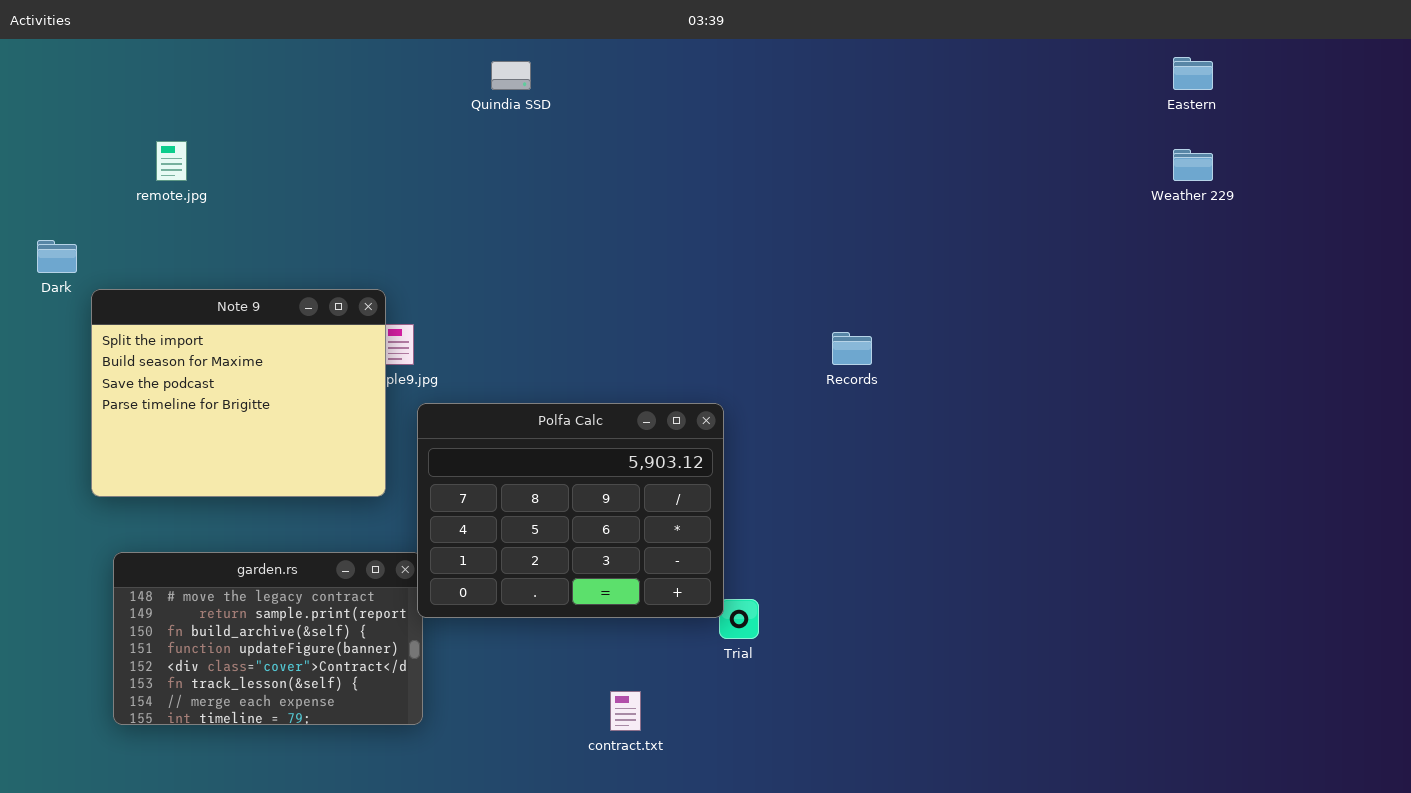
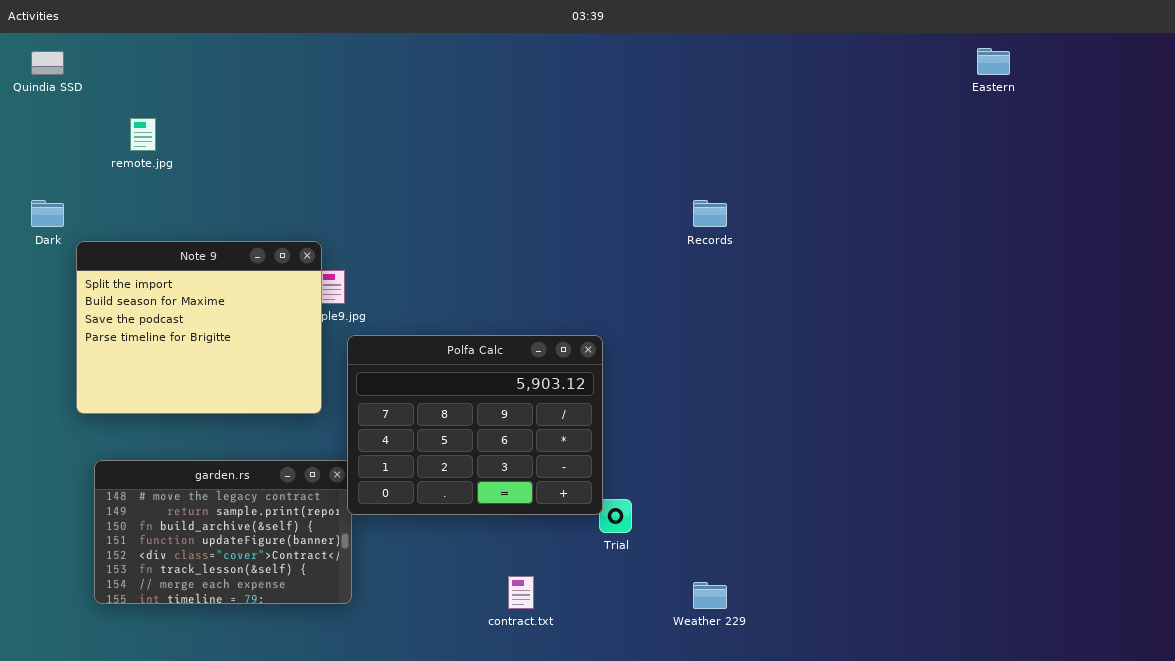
Quindia SSD: [491,61,531,90] -> [31,51,64,75], moved
Weather 229: [1173,149,1213,181] -> [693,582,727,609], moved
Records: [832,332,872,365] -> [693,200,727,227], moved

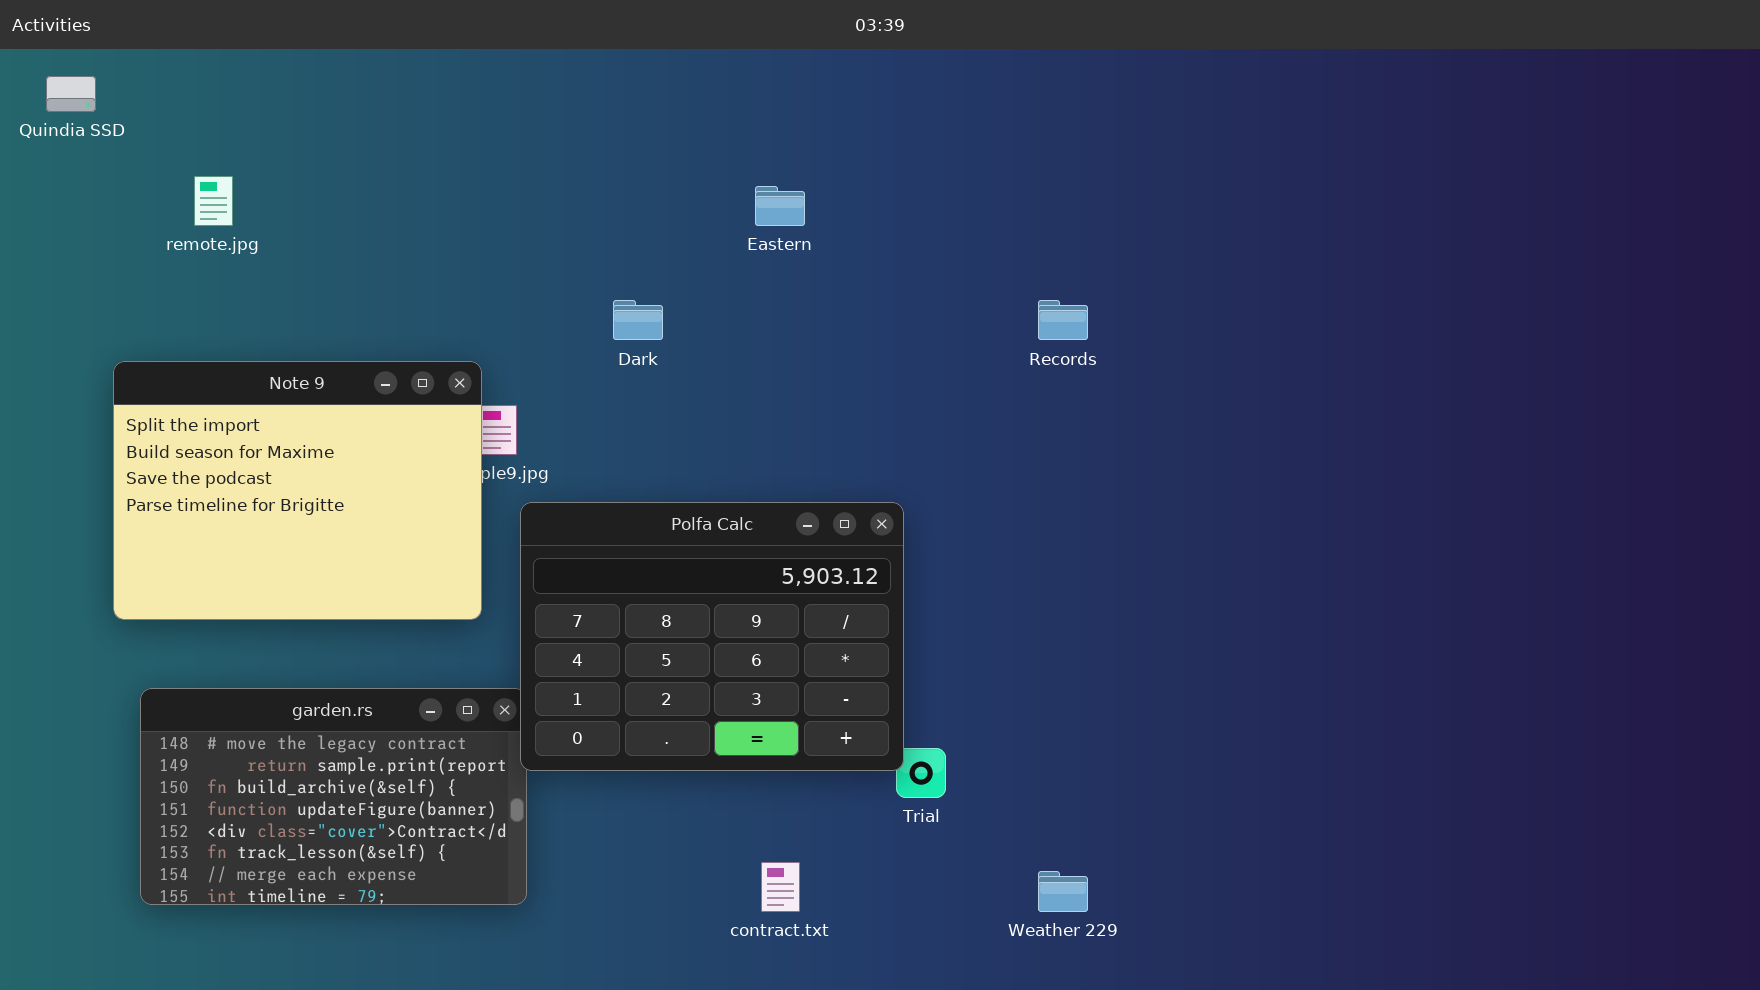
Eastern: [977,48,1010,75] -> [755,186,805,226], moved
Dark: [31,200,64,227] -> [613,300,663,340], moved

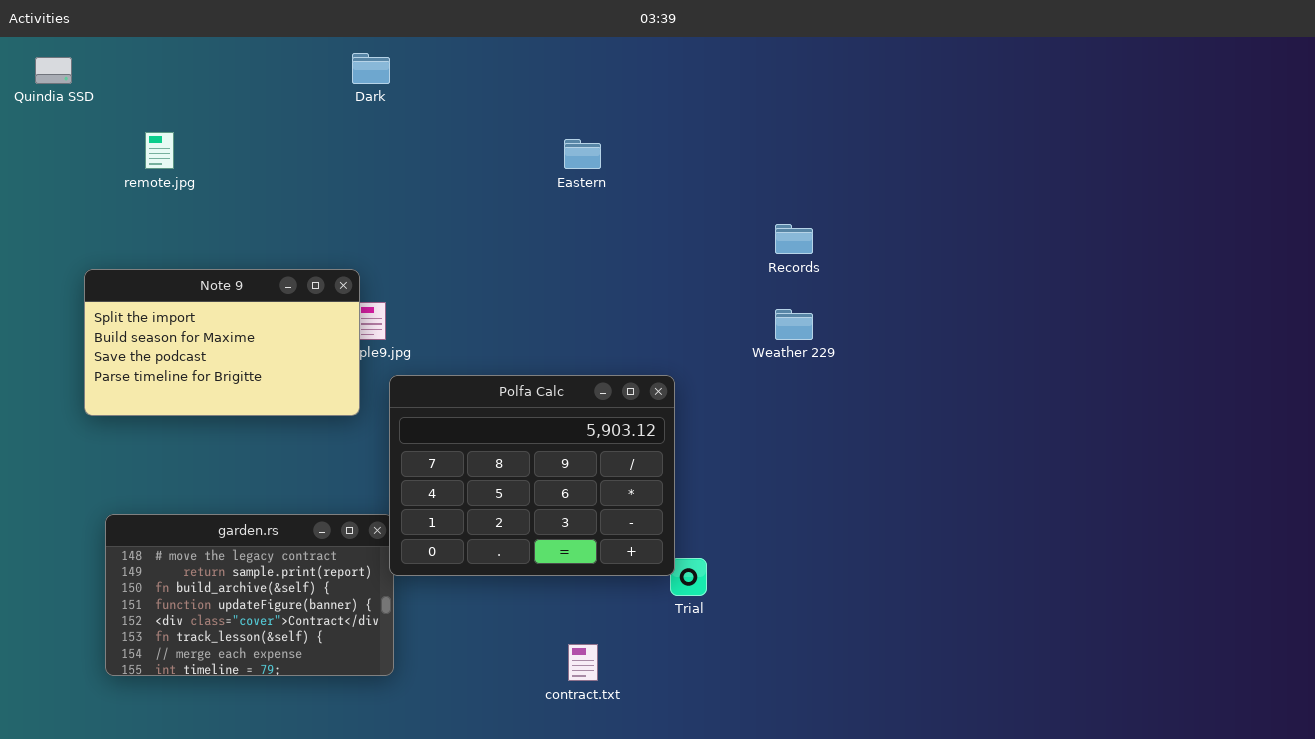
Dark: [613,300,663,340] -> [352,53,390,84], moved
Note 9: [113,361,482,620] -> [84,269,360,416], resized
Weather 229: [1038,871,1088,912] -> [775,309,813,340], moved

